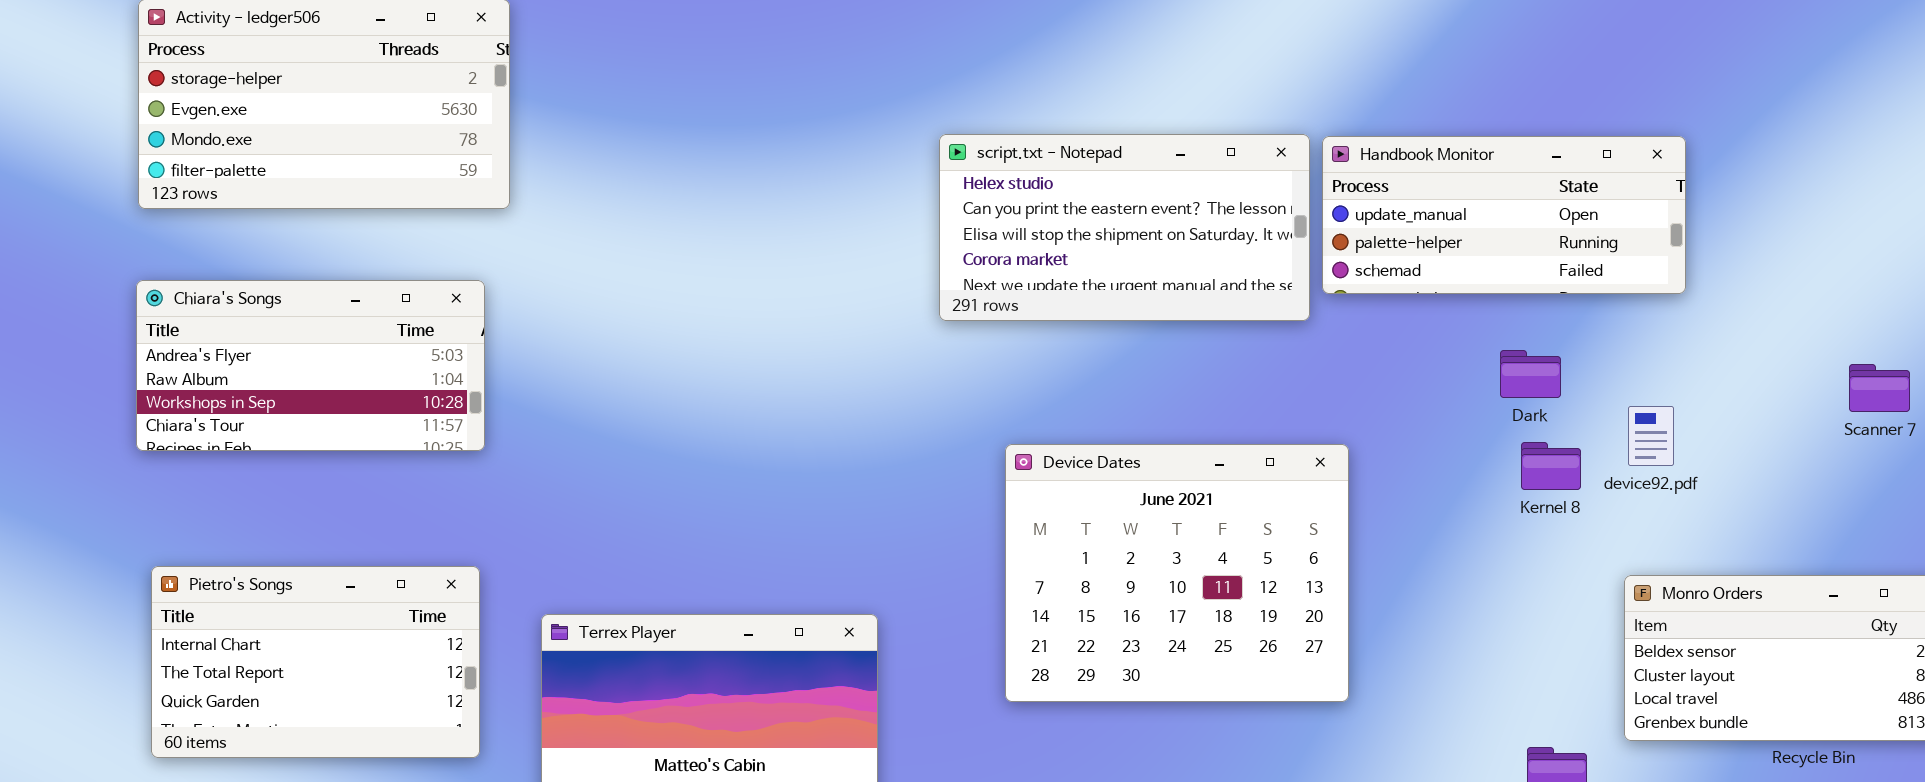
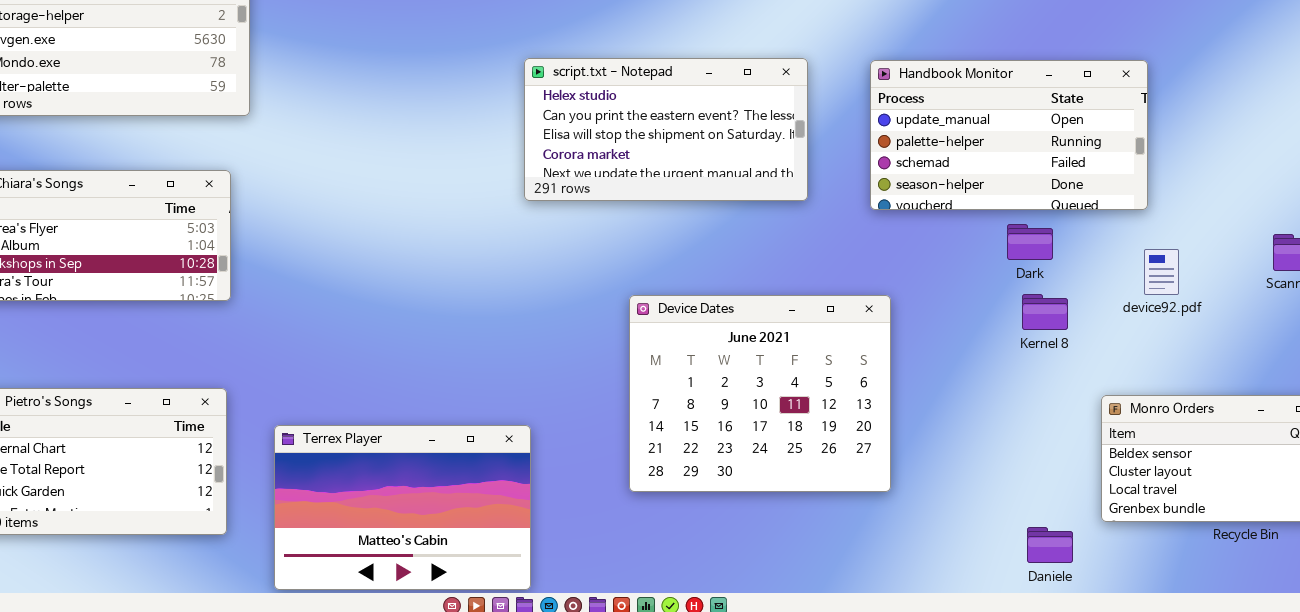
script.txt - Notepad: [939,134,1310,321] -> [524,58,808,201], moved
Handbook Monitor: [1322,136,1686,294] -> [870,60,1148,210], resized
device92.pdf: [1628,406,1674,466] -> [1144,249,1179,295], moved

